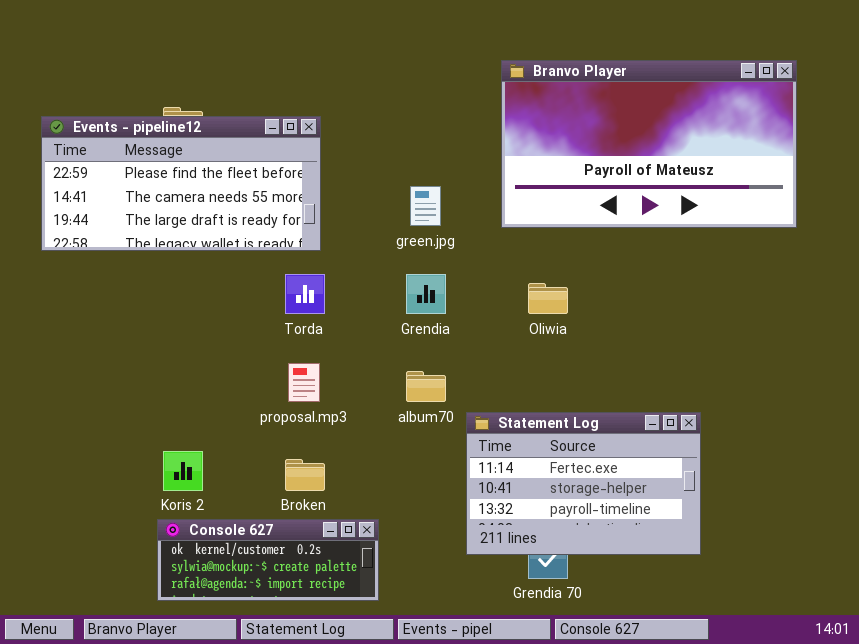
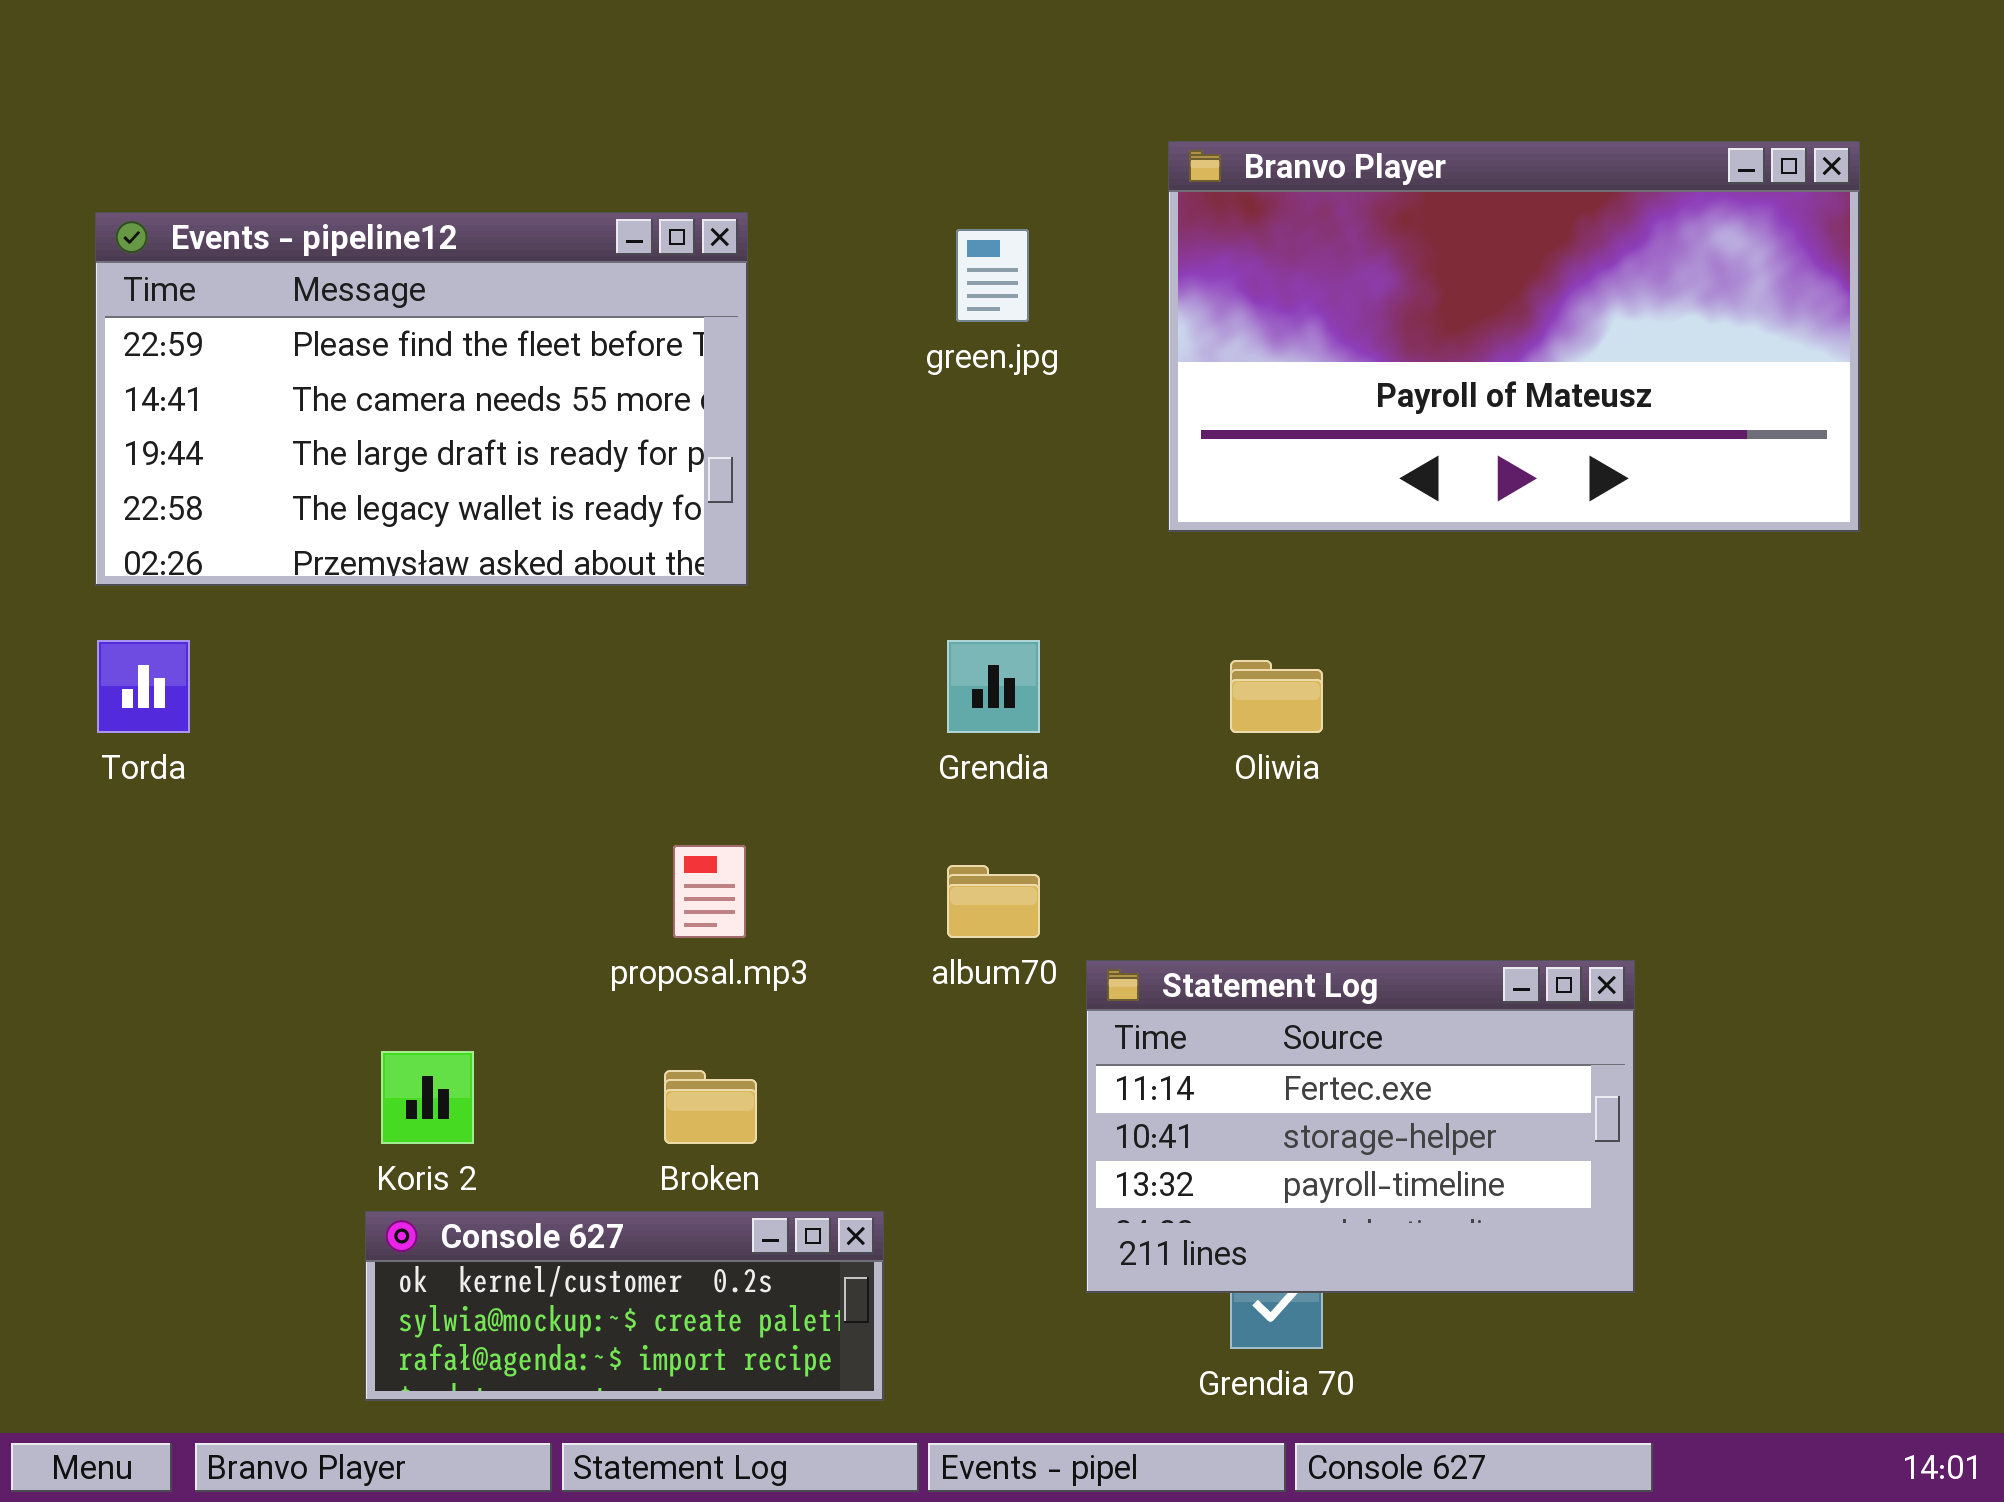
Events - pipeline12: [41,116,321,251] -> [95,212,748,586], resized
green.jpg: [410,186,441,226] -> [956,229,1029,322], moved
Torda: [285,274,325,314] -> [97,640,190,733], moved

